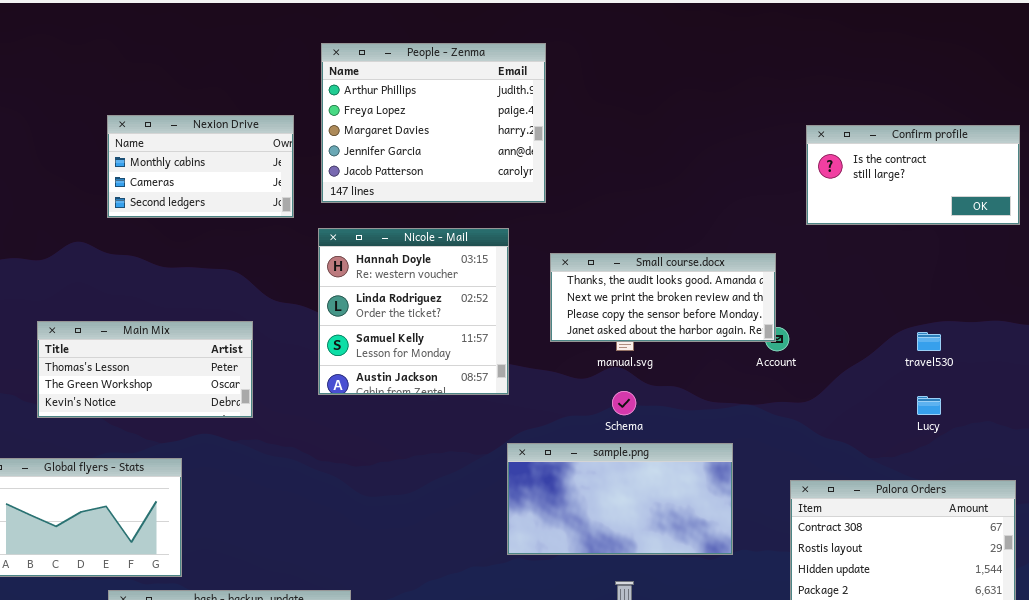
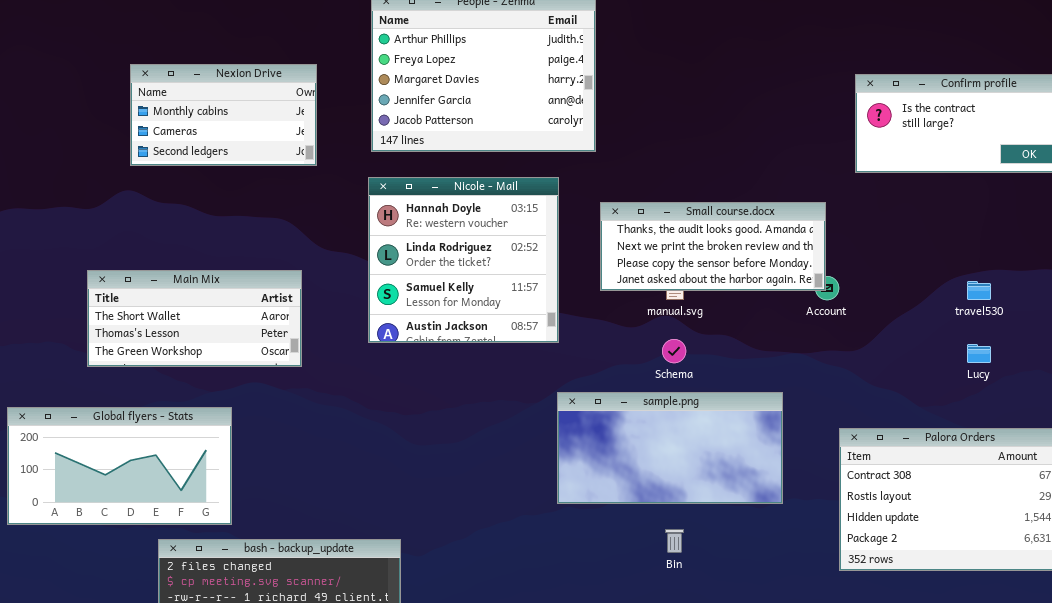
Nexion Drive: [107,115,294,218] -> [130,64,317,166], moved
Main Mix: [37,321,253,418] -> [87,270,302,367], scrolled up 1 row

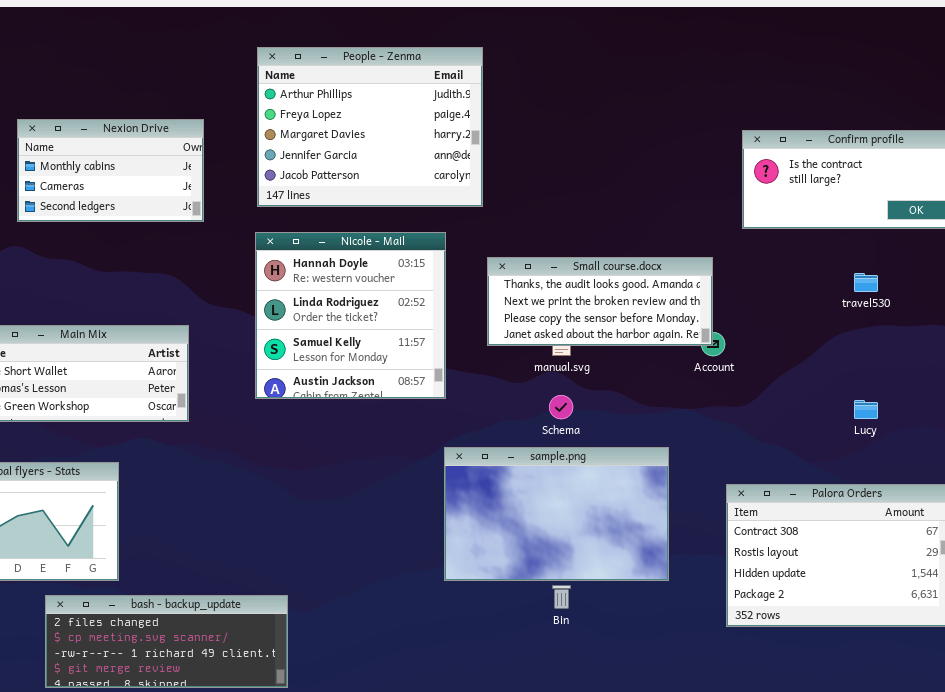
travel530: [967,281,991,300] -> [854,273,878,292], moved
sample.png: [557,392,783,504] -> [444,447,669,581], resized

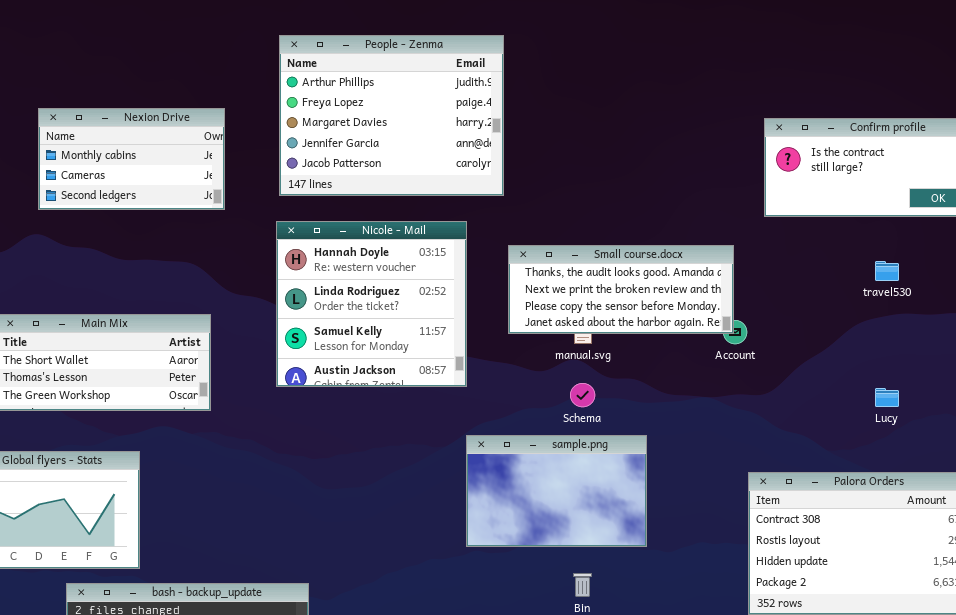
sample.png: [444,447,669,581] -> [466,435,647,547], resized

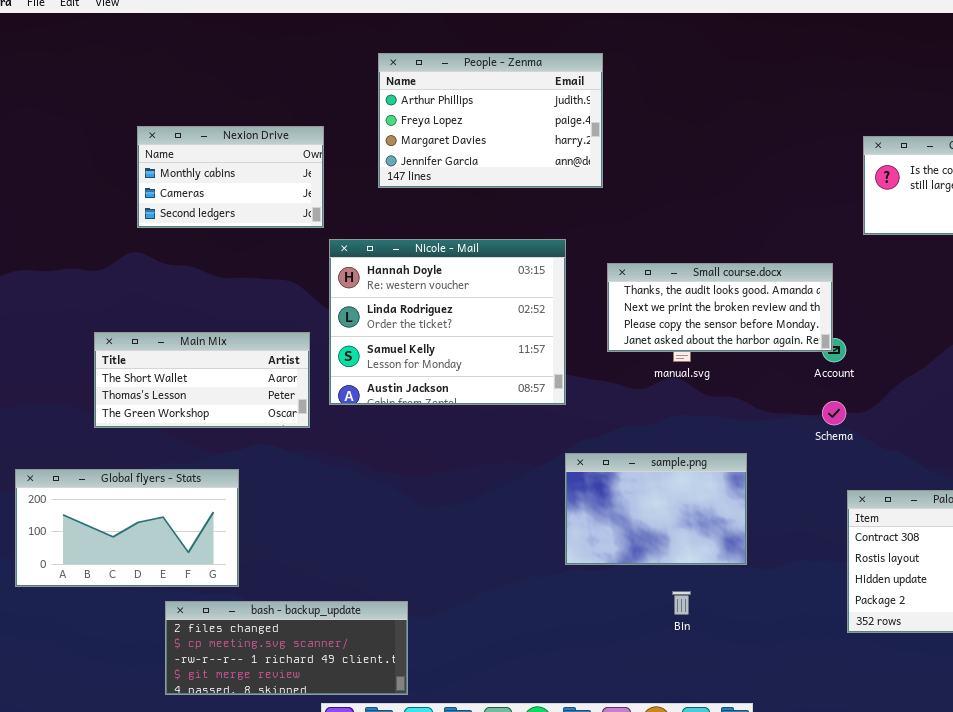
People - Zenma: [279,35,504,196] -> [378,53,603,188], resized
Nicole - Mail: [276,221,467,387] -> [329,239,566,405], resized
Schema: [570,383,595,407] -> [822,401,846,425], moved

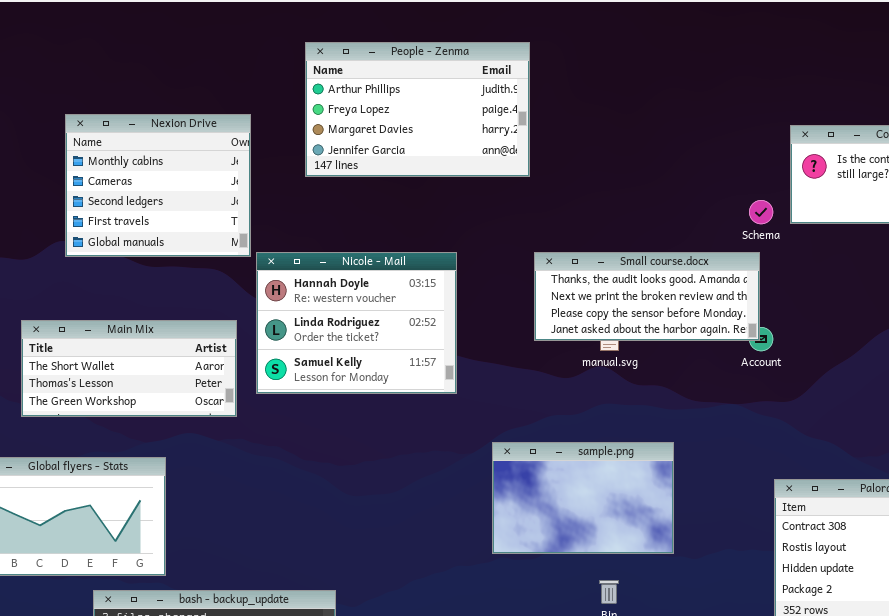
Nexion Drive: [137,126,324,228] -> [65,114,251,257], resized
Nicole - Mail: [329,239,566,405] -> [256,252,457,394], resized
Schema: [822,401,846,425] -> [749,200,773,224], moved

